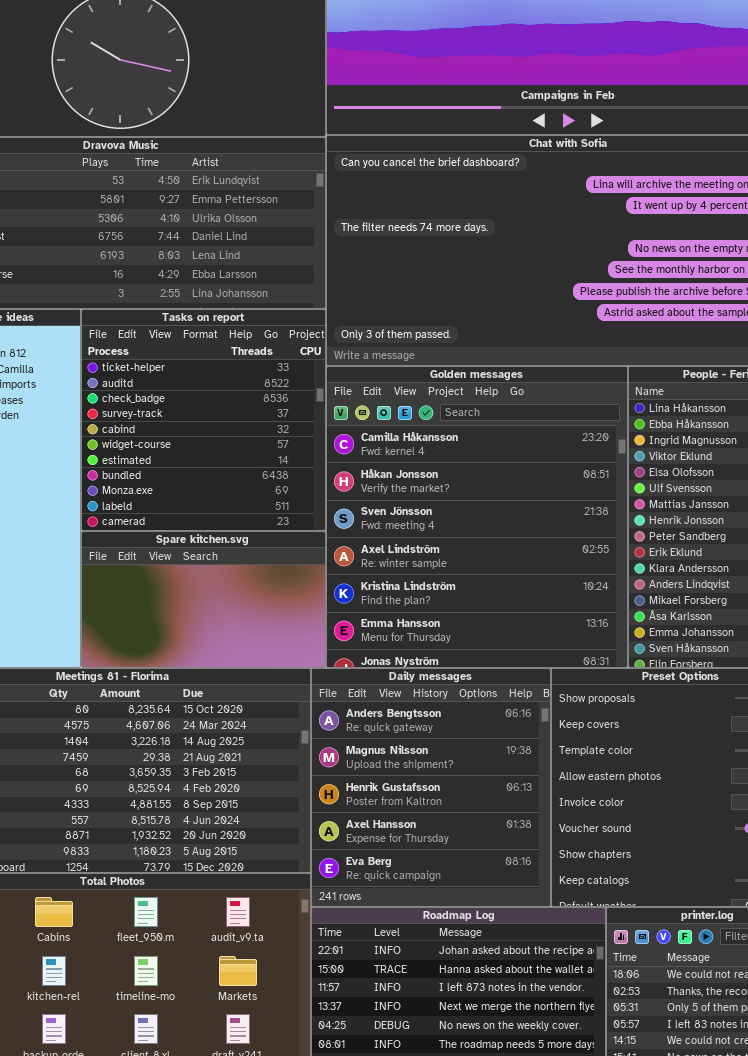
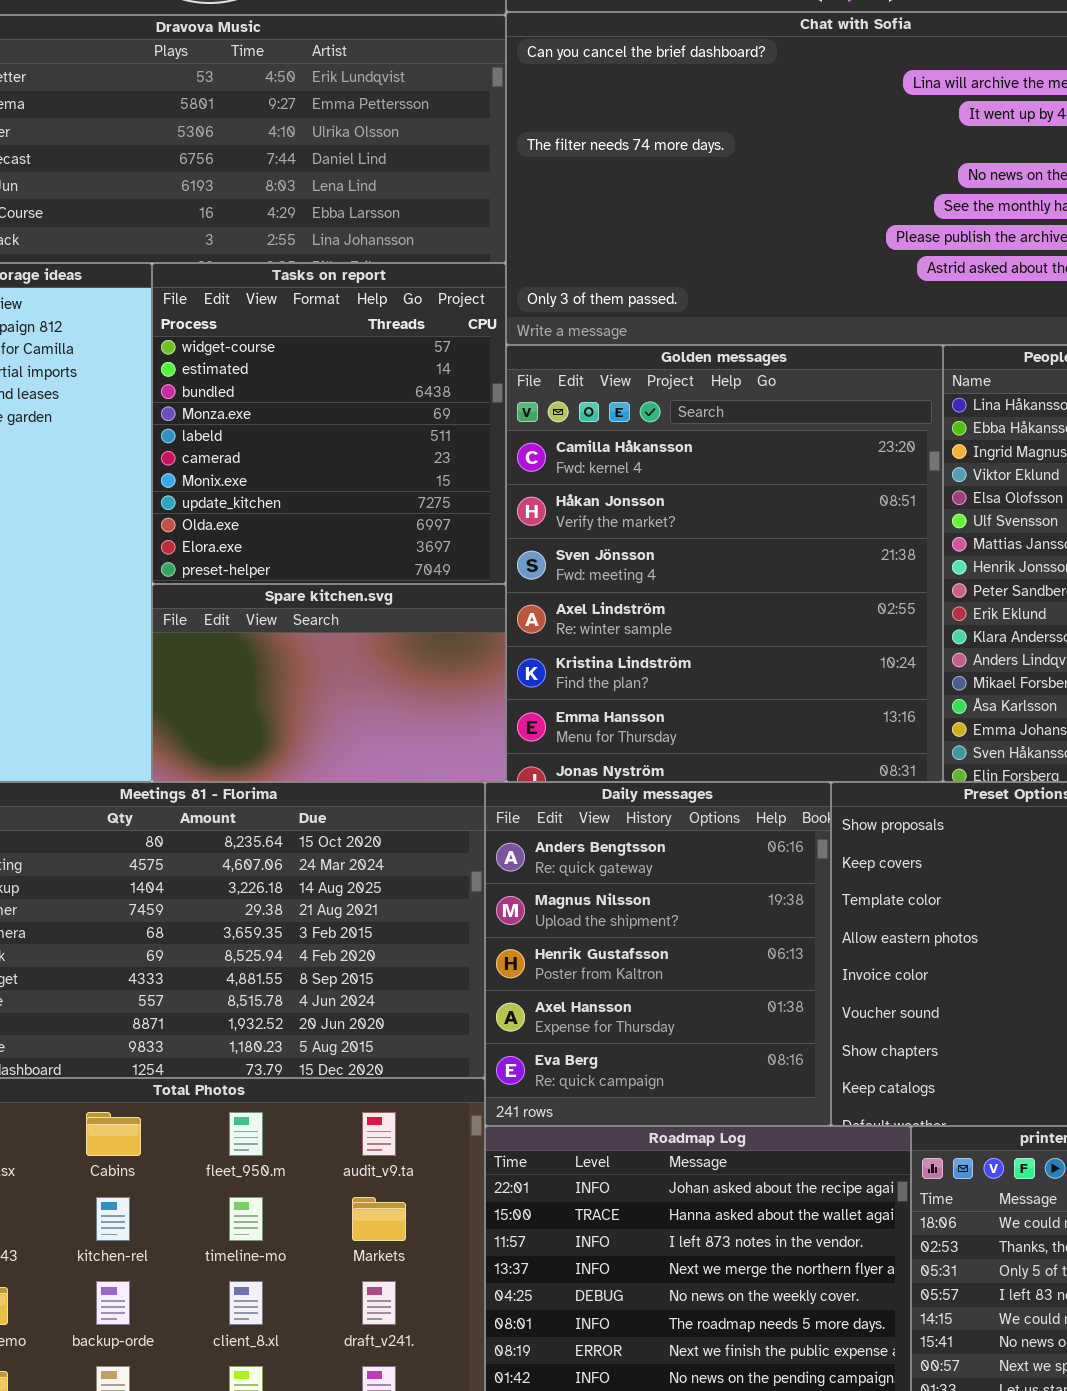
Tasks on report: [81,309,326,531] -> [152,263,506,584], scrolled down 5 rows

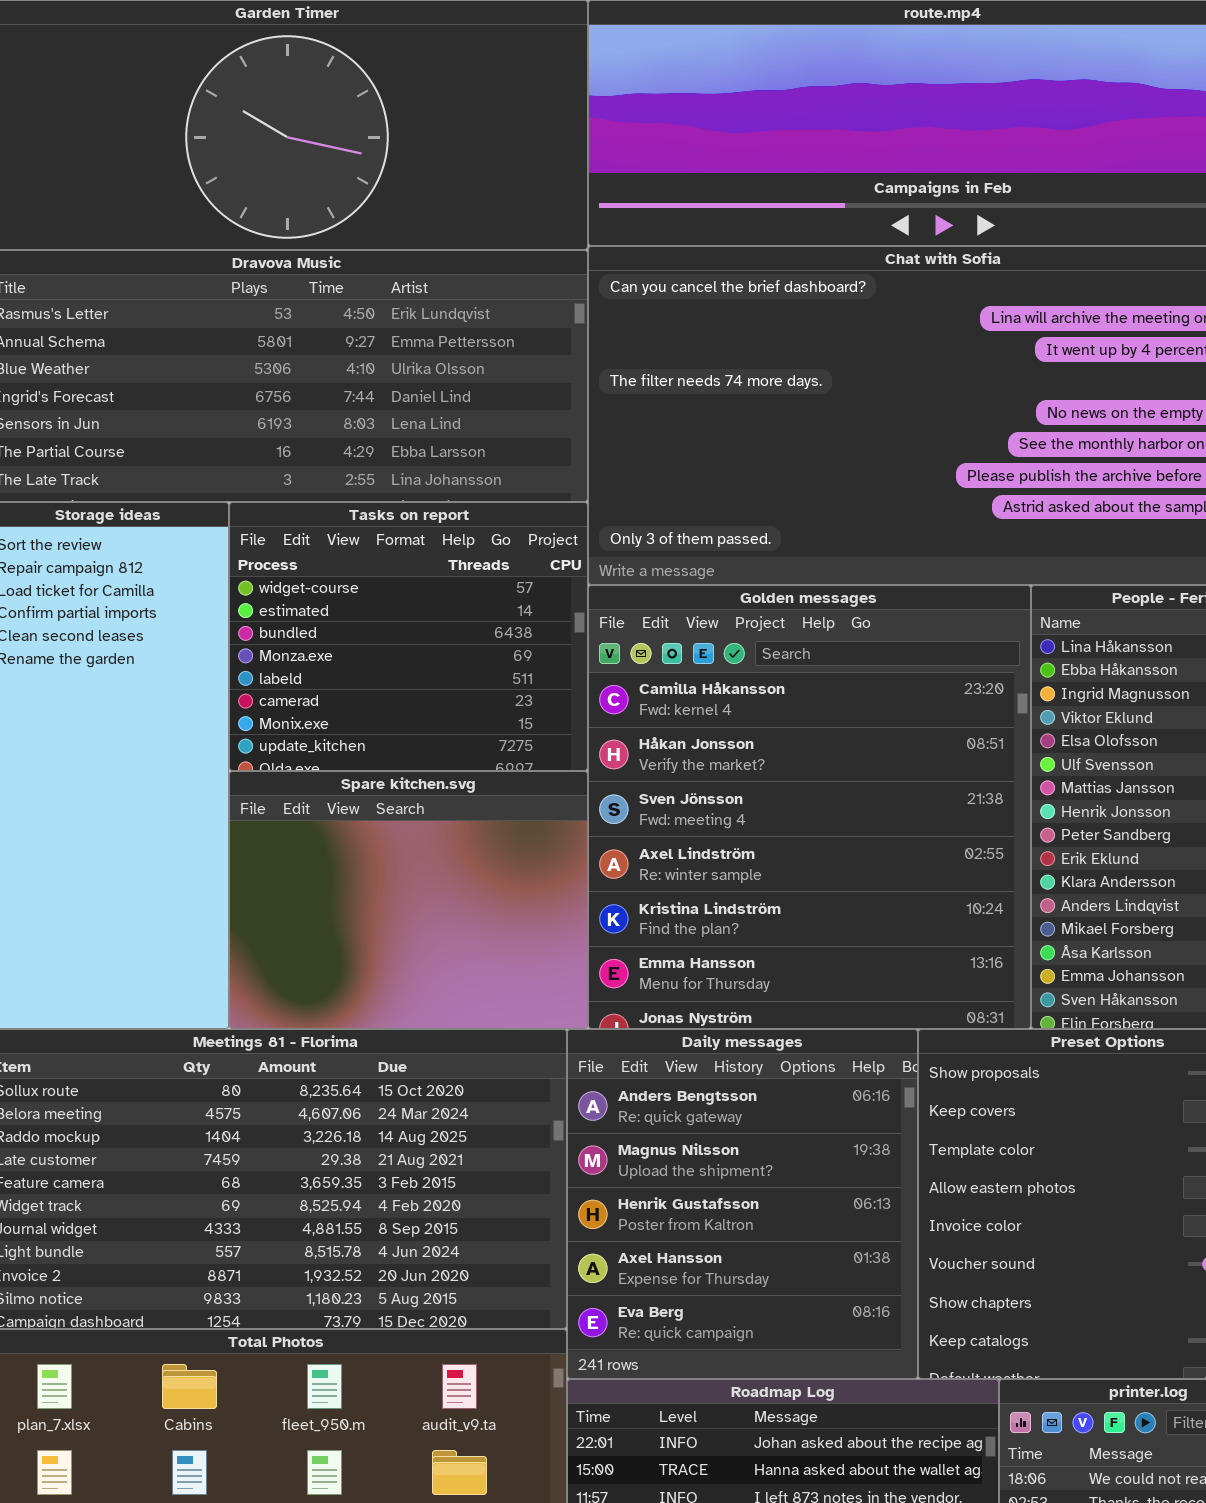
Tasks on report: [152,263,506,584] -> [229,502,588,771], resized
Spare kitchen.svg: [152,584,506,782] -> [229,771,588,1029], resized

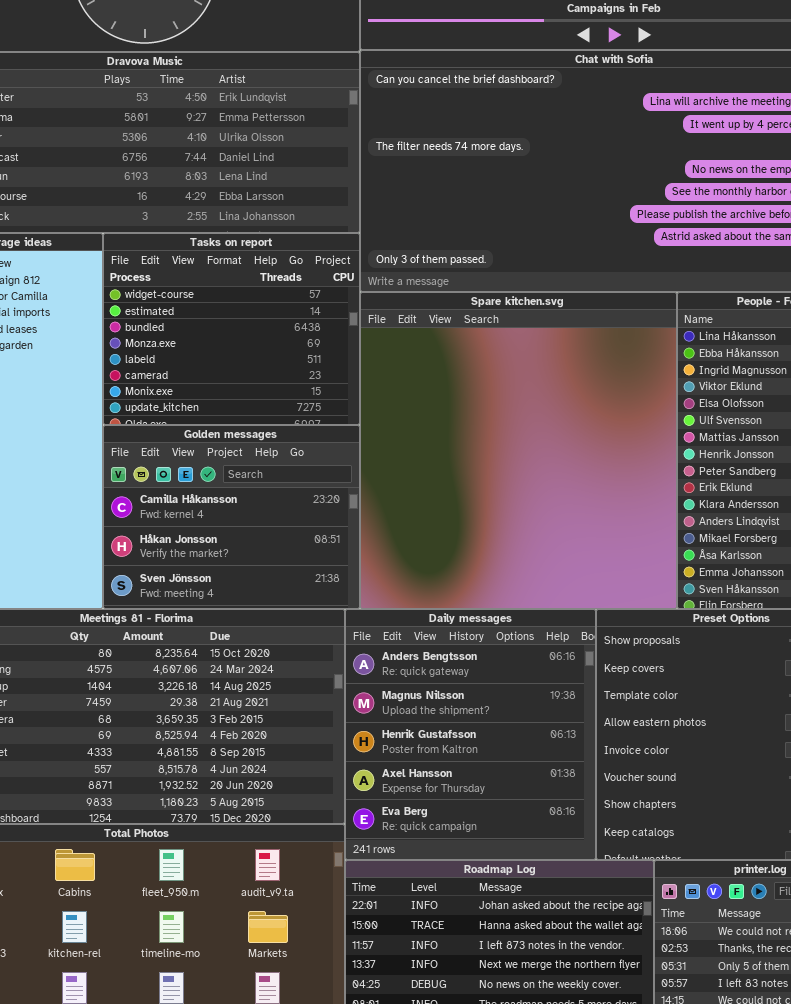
Golden messages: [588,585,1031,1029] -> [103,425,360,609], moved, resized
Spare kitchen.svg: [229,771,588,1029] -> [360,292,677,609], moved, resized

